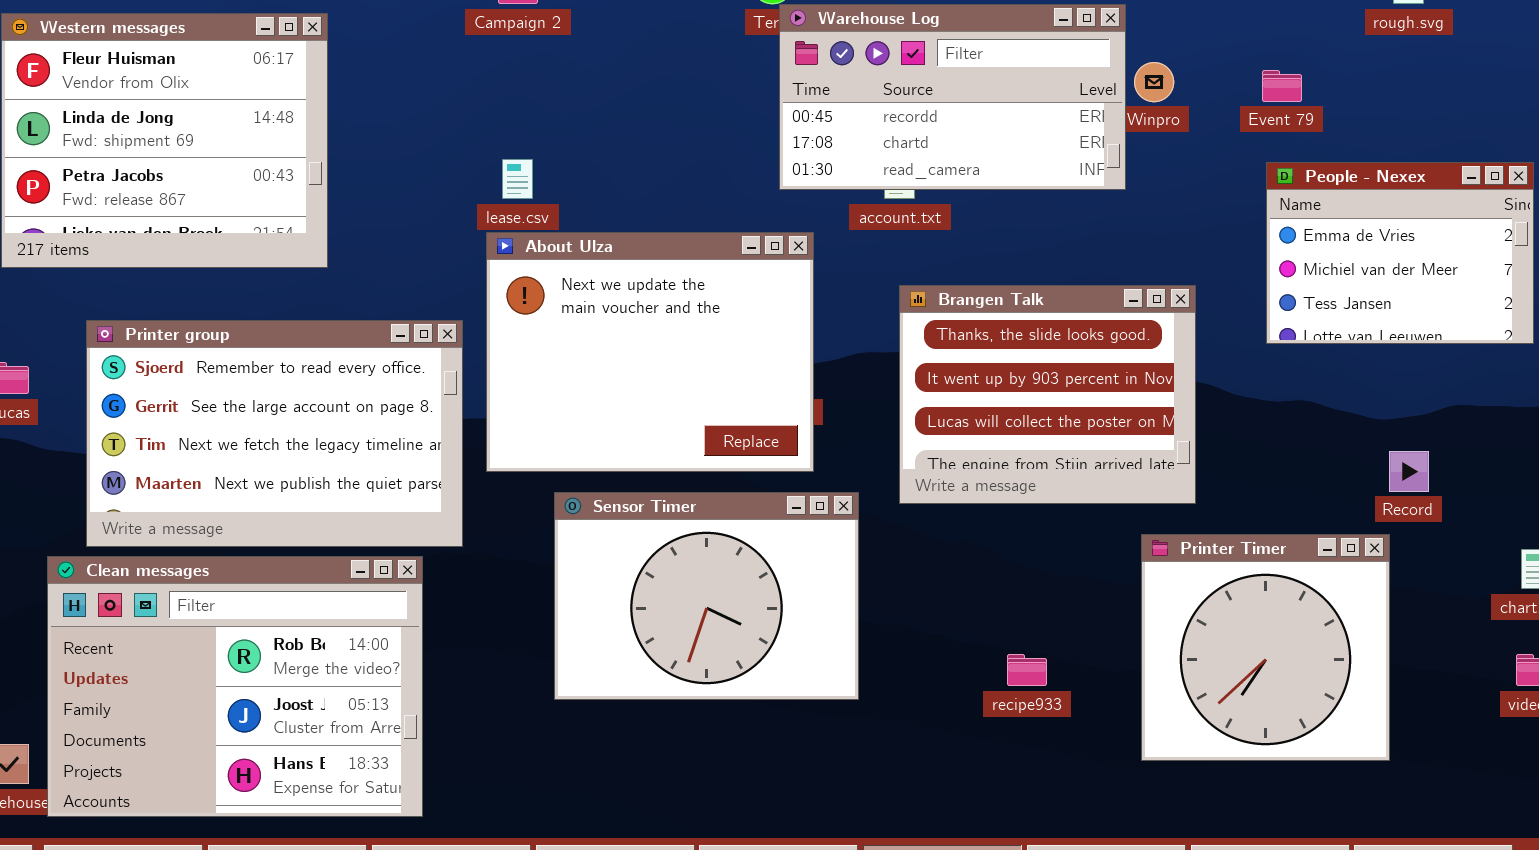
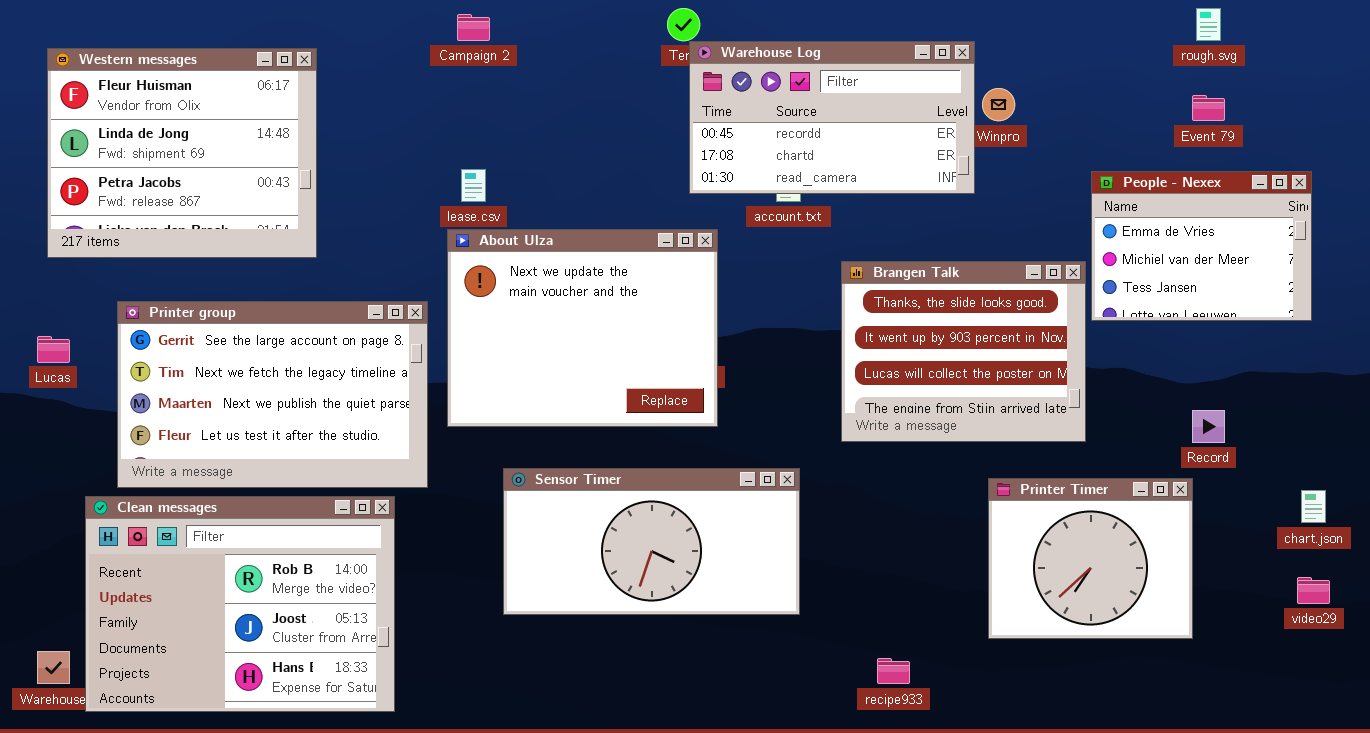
Event 79: [1262,70,1302,102] -> [1192,95,1225,121], moved
Brangen Talk: [899,285,1196,504] -> [841,261,1086,442], moved
Printer group: [86,320,463,547] -> [117,301,428,488], scrolled down 1 row
Sensor Timer: [554,492,859,700] -> [503,468,800,615], resized
Printer Timer: [1141,534,1390,761] -> [988,478,1193,639], resized
recipe933: [1007,654,1047,686] -> [877,658,910,684], moved

